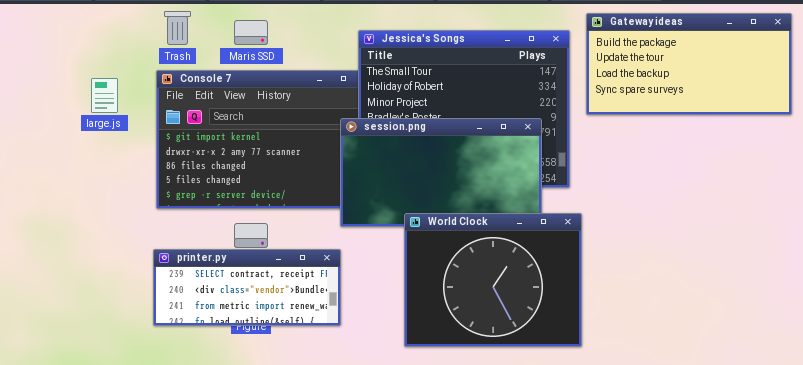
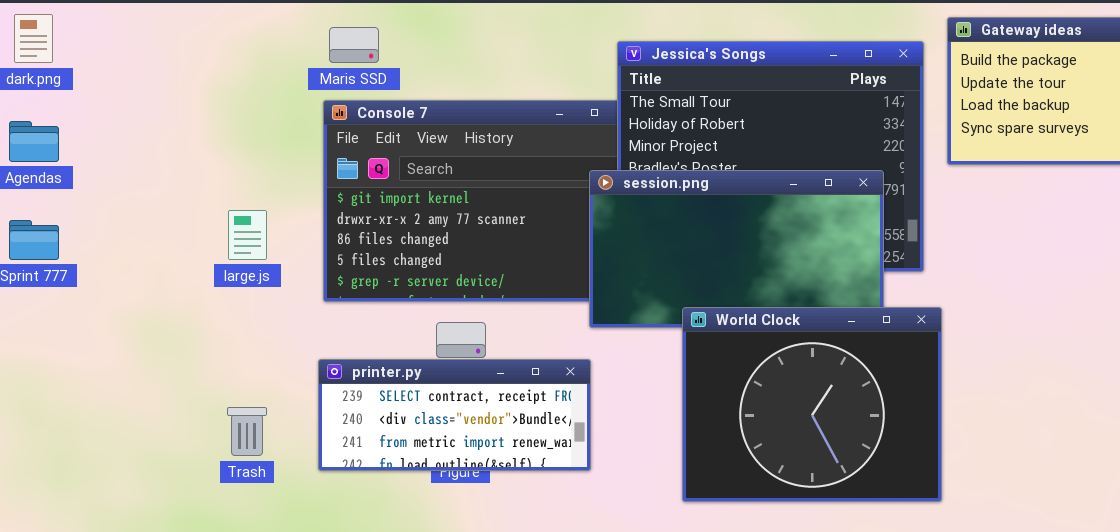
Trash: [164,11,191,45] -> [227,407,267,456], moved
Maris SSD: [234,20,268,45] -> [329,27,379,63], moved
large.js: [91,78,118,113] -> [228,210,267,260], moved

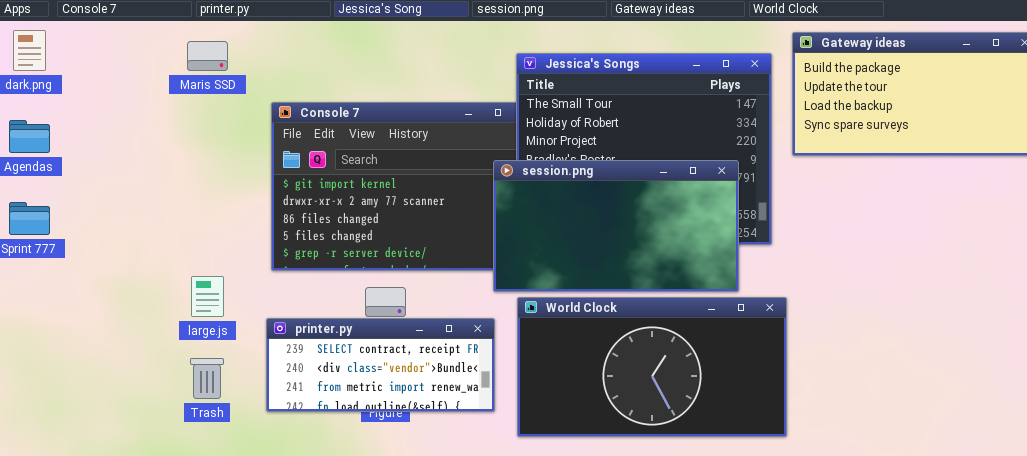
Maris SSD: [329,27,379,63] -> [187,41,228,71], moved
large.js: [228,210,267,260] -> [191,276,224,317], moved
World Clock: [682,307,942,502] -> [517,297,787,437], resized

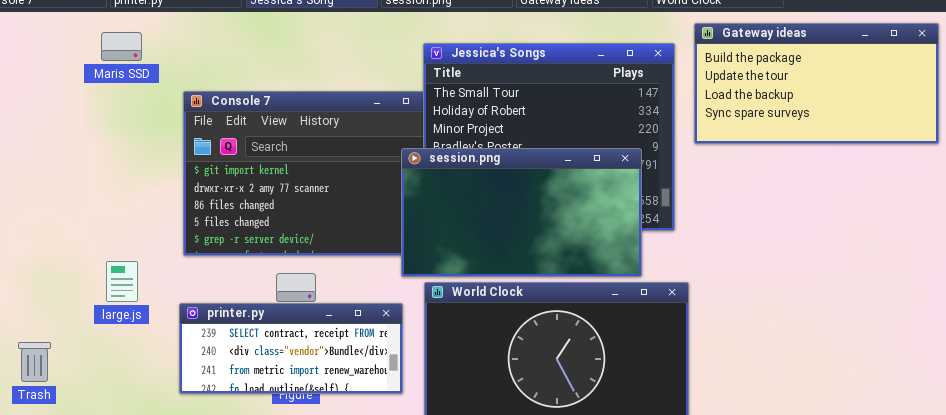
Trash: [190,358,224,399] -> [18,342,51,382], moved

